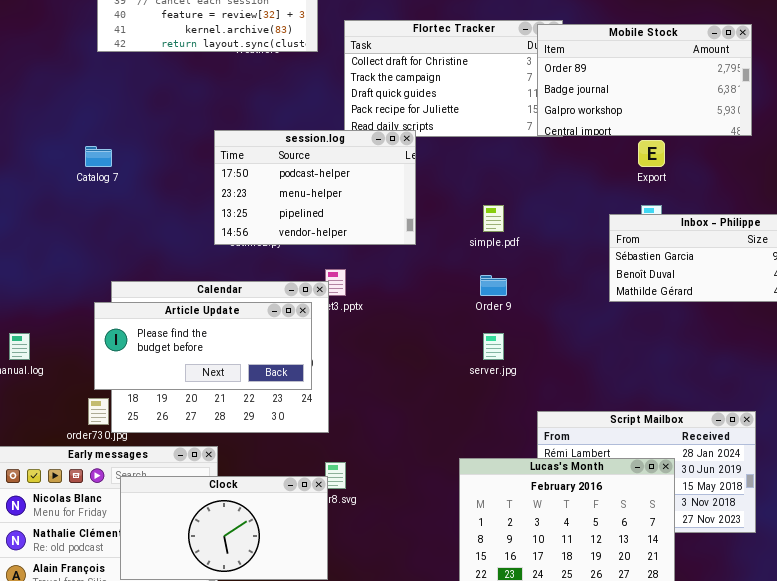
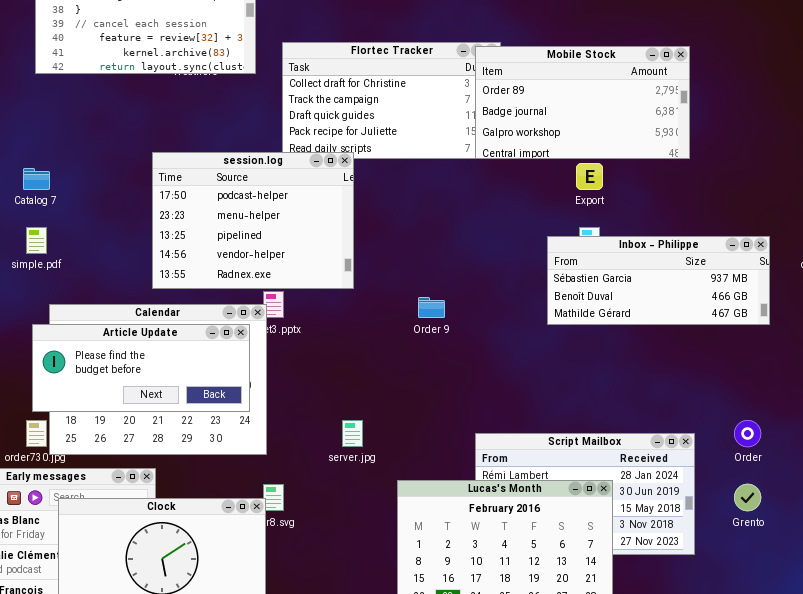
session.log: [214,130,416,245] -> [152,152,354,289], resized
simple.pdf: [483,205,504,232] -> [26,227,47,254], moved
server.jpg: [483,333,504,360] -> [342,420,363,447], moved

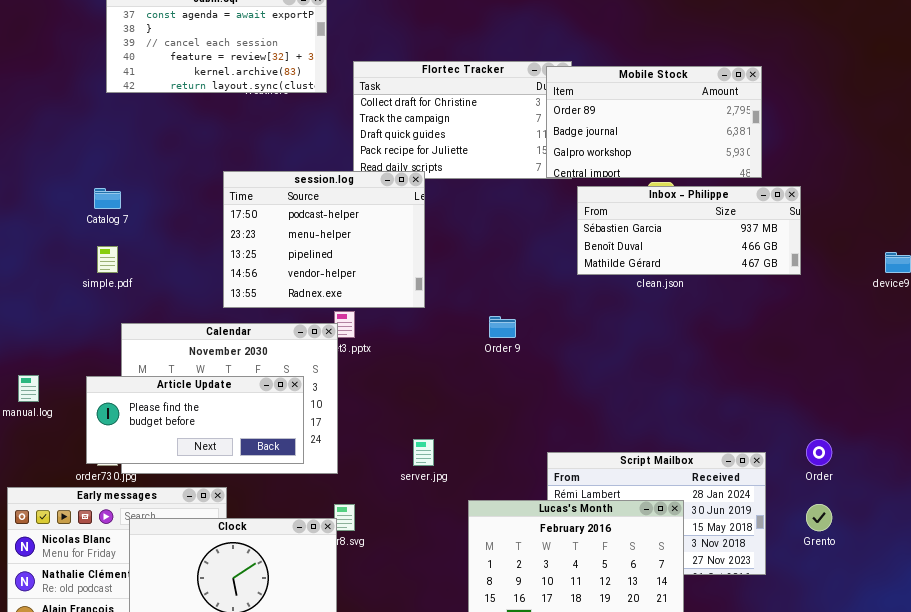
Inbox - Philippe: [547,236,770,325] -> [577,186,801,275], moved
Article Update: [32,324,250,412] -> [86,376,304,464], moved

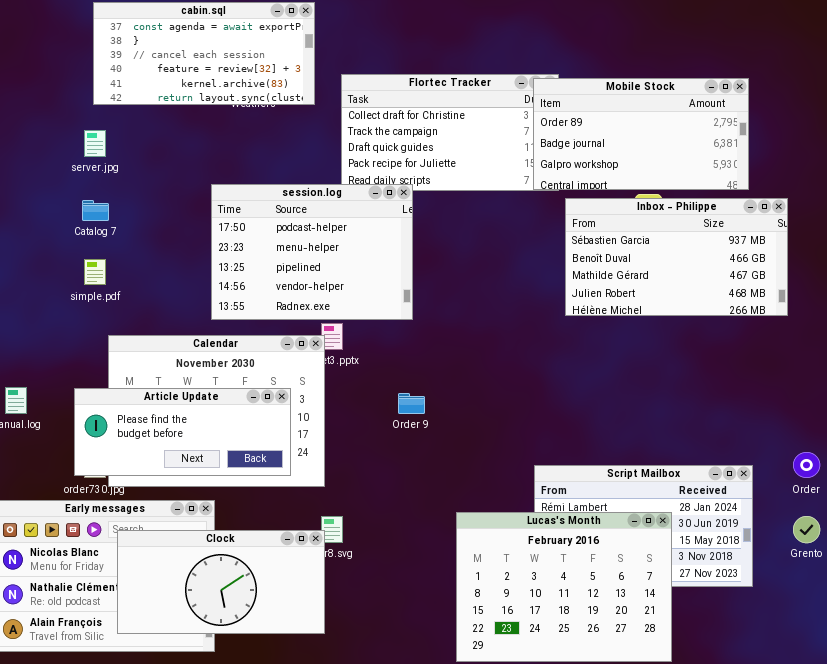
Inbox - Philippe: [577,186,801,275] -> [565,198,788,316], resized
Order 9: [489,316,516,338] -> [398,393,425,414], moved
server.jpg: [413,439,434,466] -> [84,130,106,157], moved

